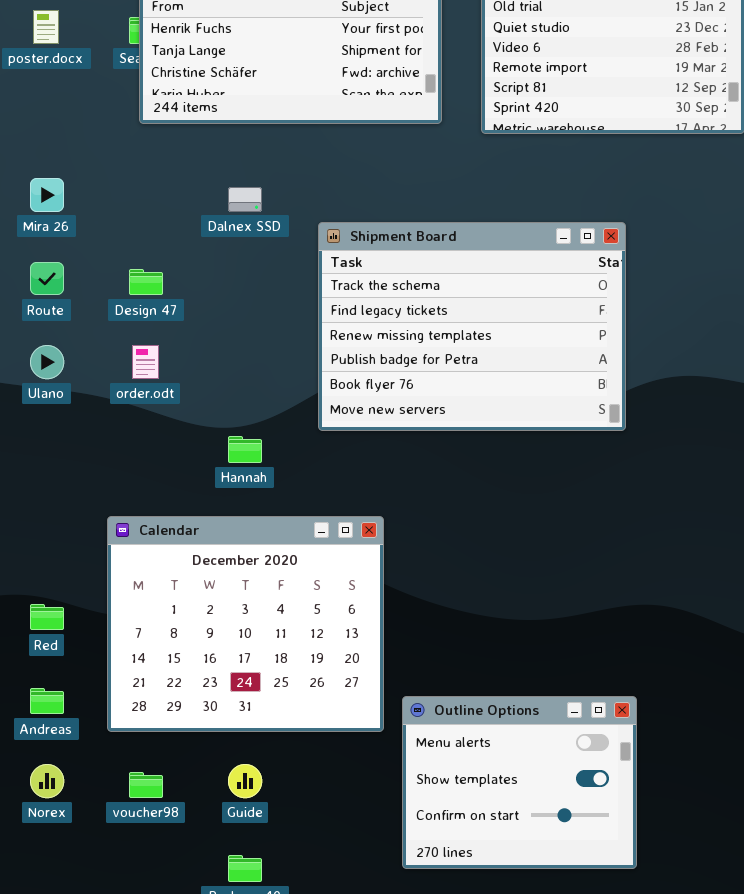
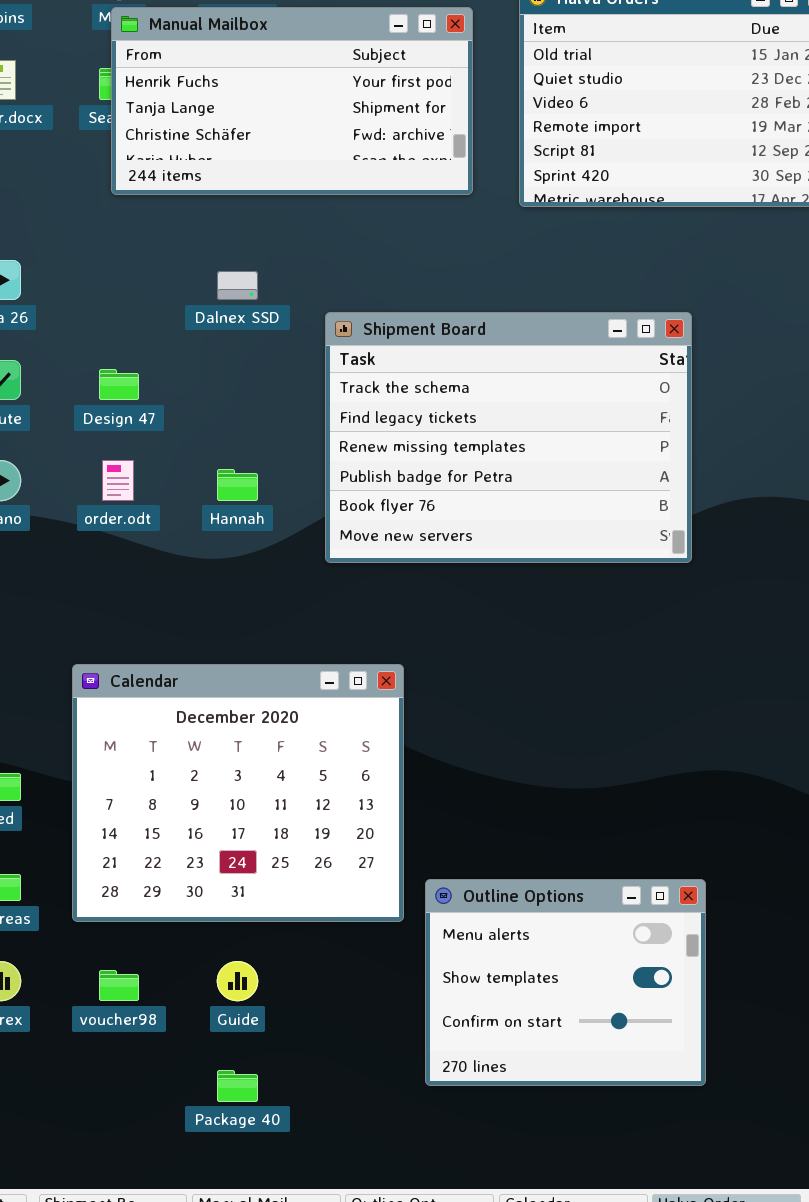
Hannah: [228,436,262,463] -> [217,469,258,501], moved

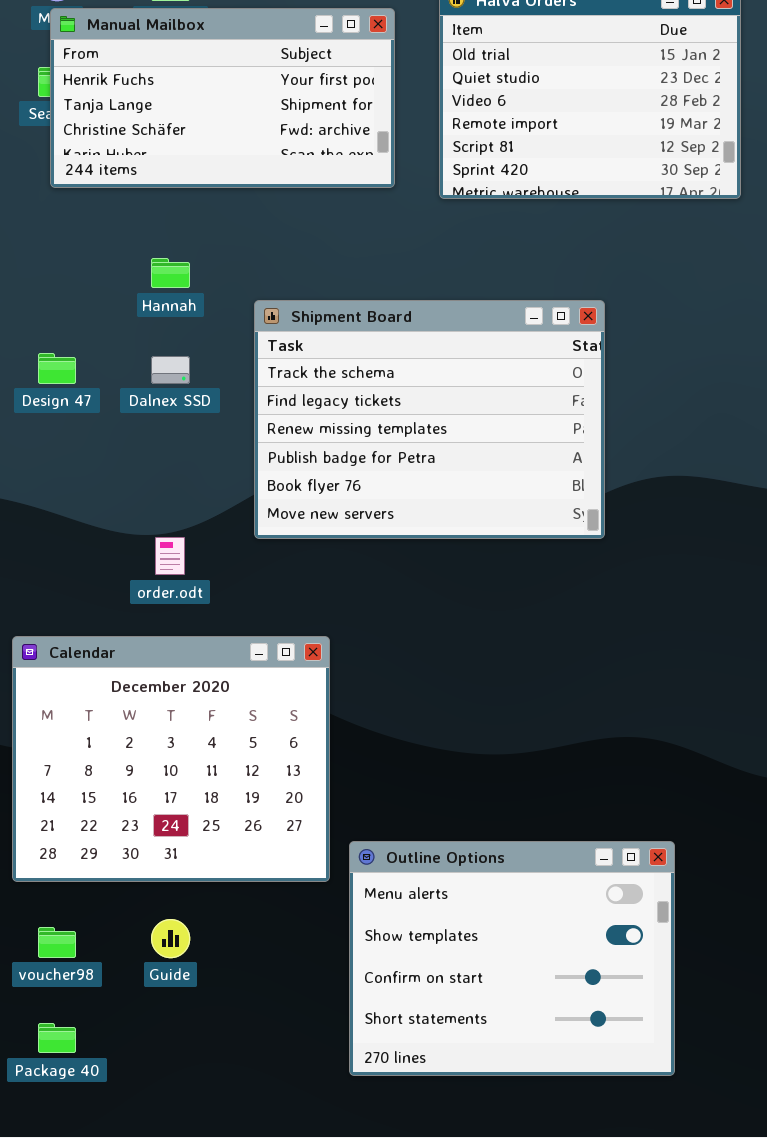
Dalnex SSD: [217,271,258,300] -> [151,356,190,384], moved
order.odt: [102,460,134,501] -> [155,537,185,575], moved
Hannah: [217,469,258,501] -> [151,258,190,288], moved
Outline Options: [425,879,706,1086] -> [349,841,675,1076], resized
Package 40: [217,1070,258,1102] -> [38,1023,76,1053], moved

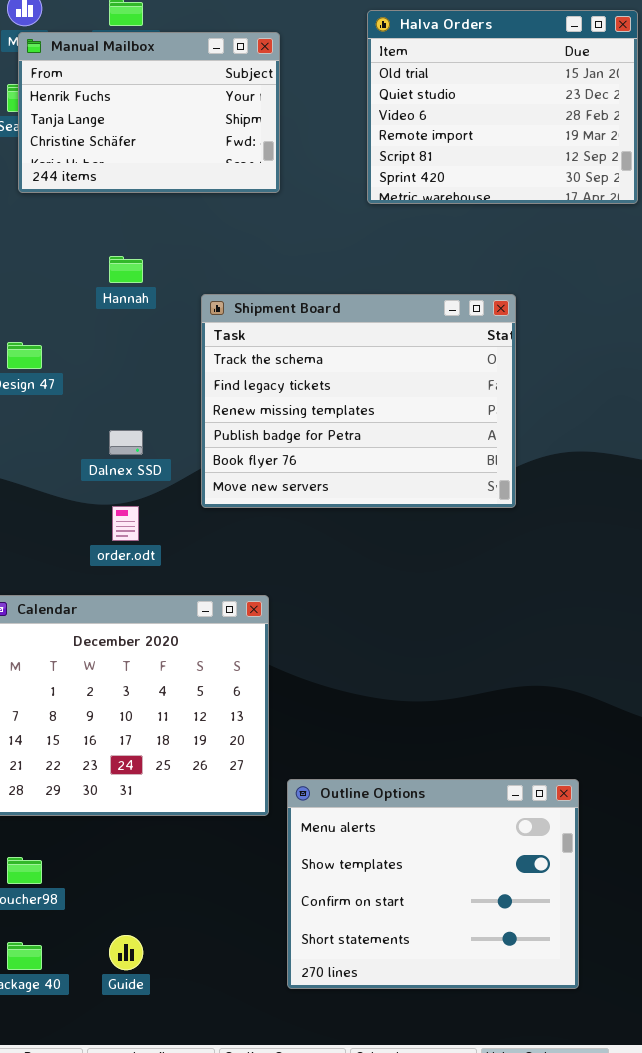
Manual Mailbox: [50,8,395,188] -> [18,32,280,193], resized
Dalnex SSD: [151,356,190,384] -> [109,430,143,455], moved
Guide: [151,919,190,958] -> [109,935,143,970], moved

